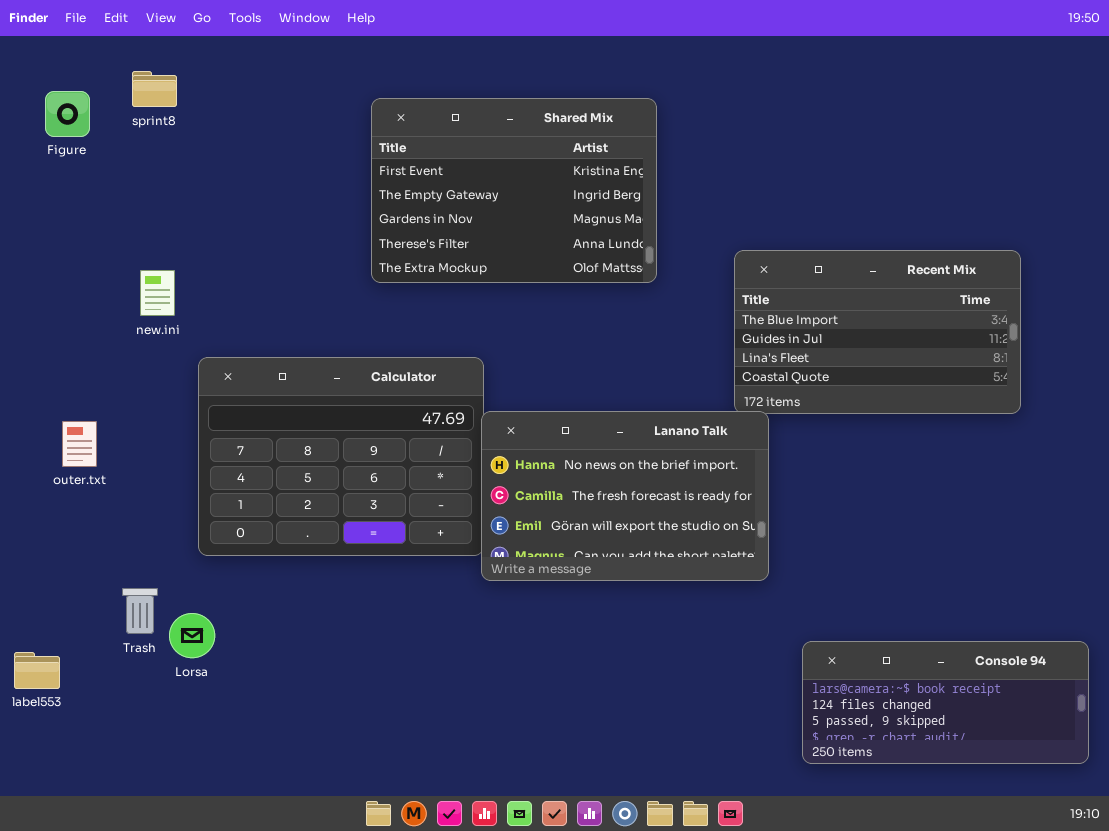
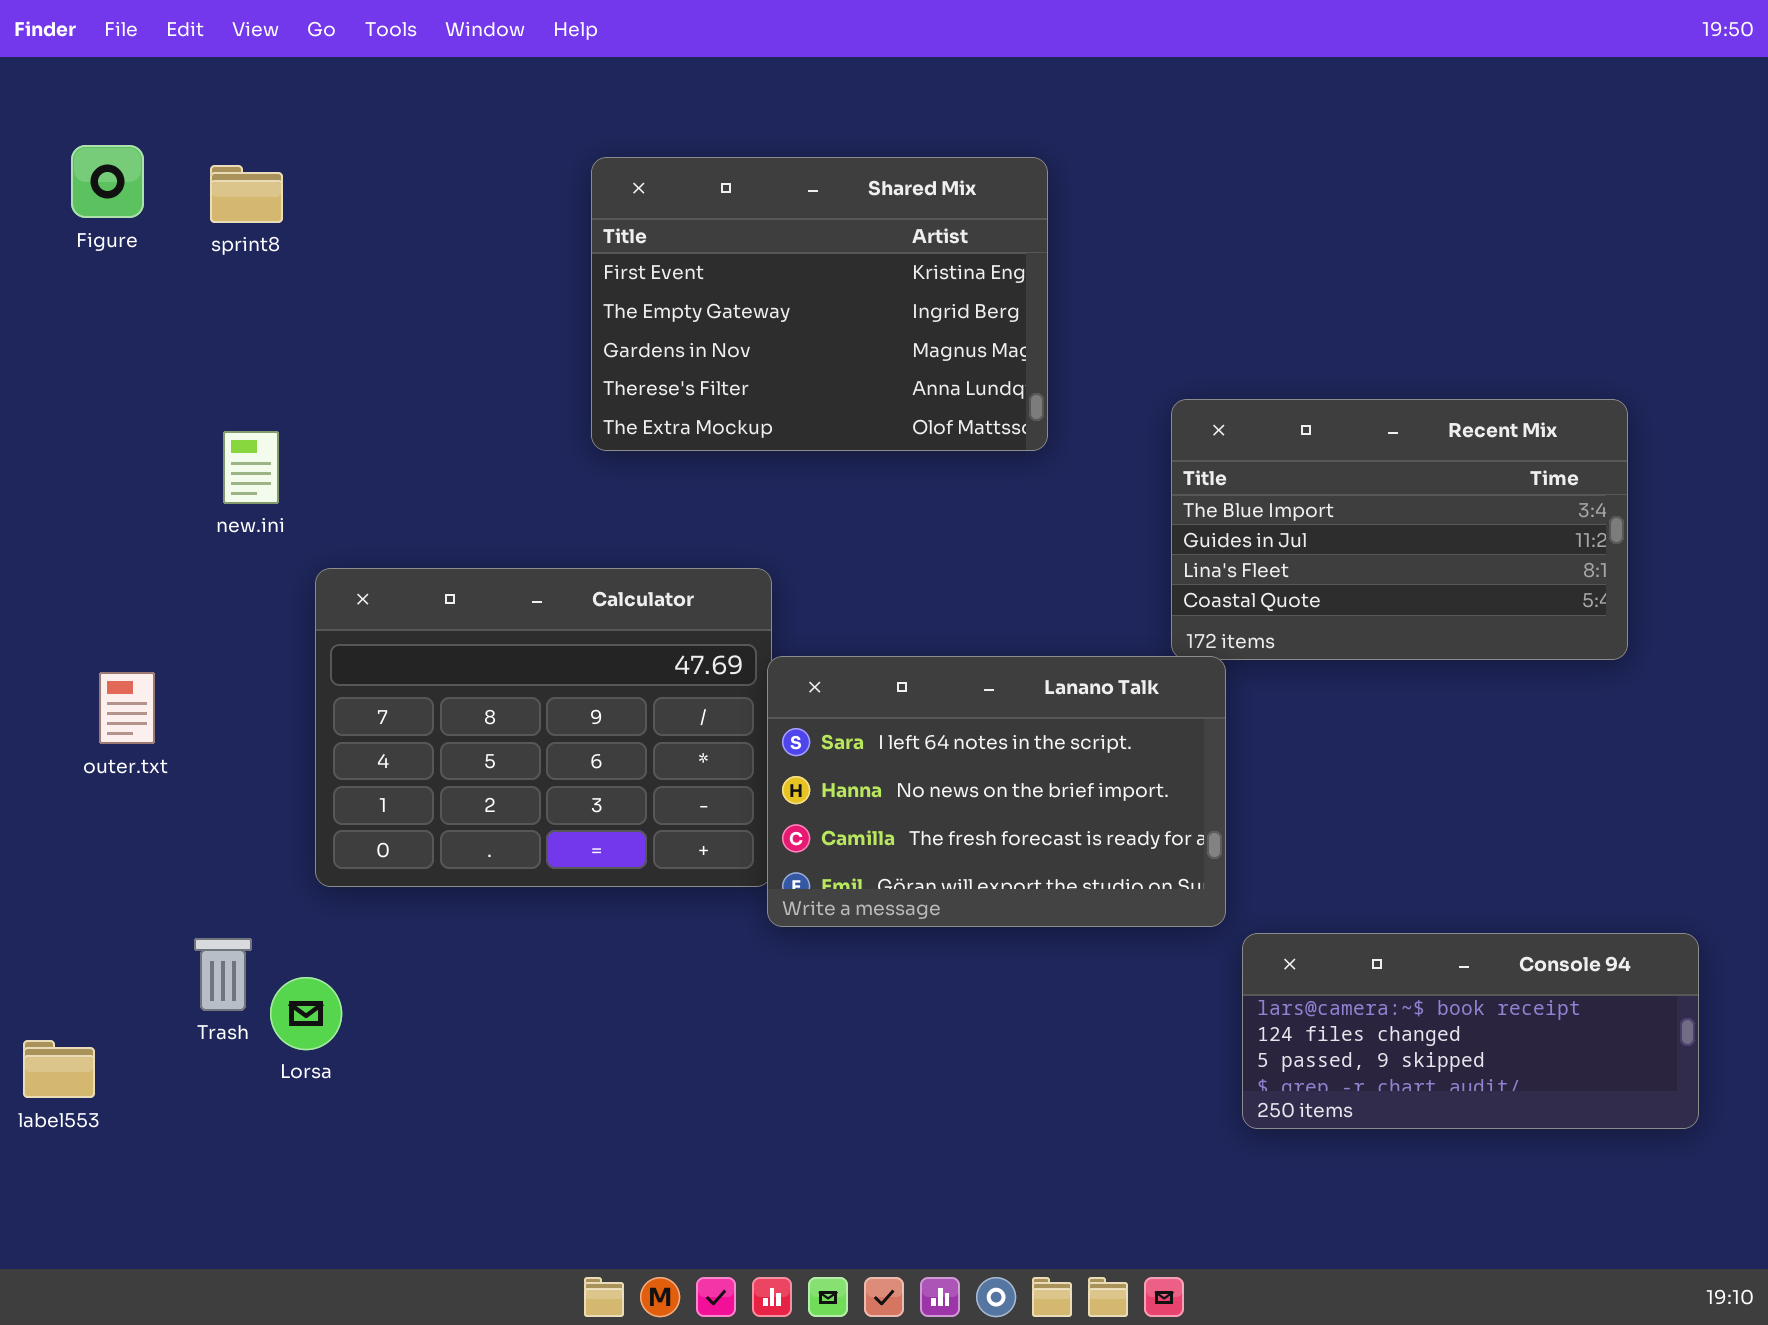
sprint8: [132,71,177,107] -> [210,165,283,223], moved
Lanano Talk: [481,411,769,581] -> [767,656,1226,927], scrolled up 1 row
Console 94: [802,641,1089,764] -> [1242,933,1699,1129], moved

